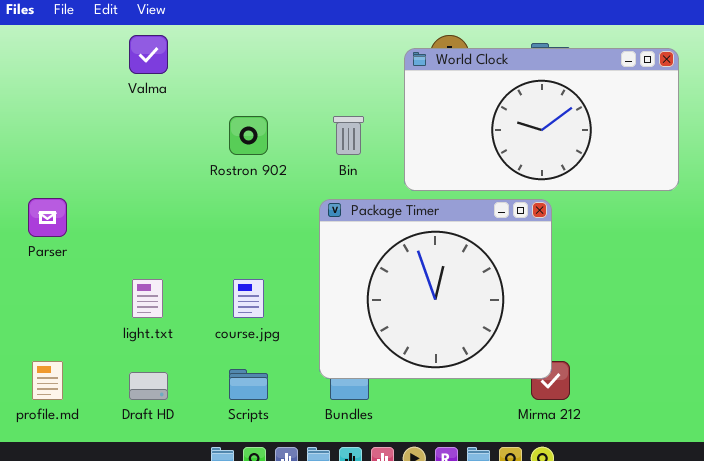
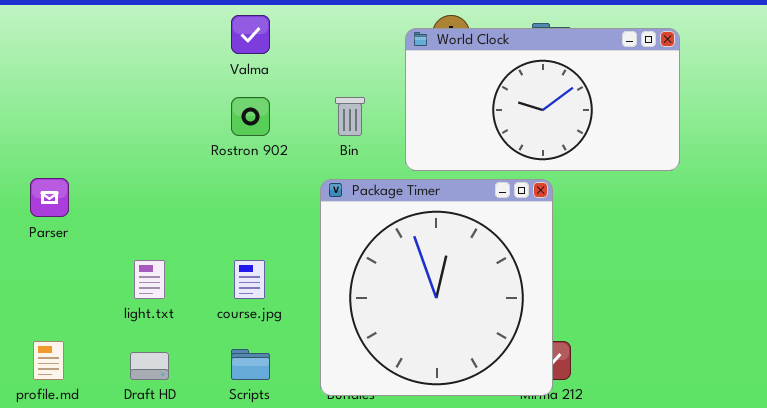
Valma: [129,35,168,74] -> [231,15,270,54], moved
Package Timer: [319,199,552,379] -> [320,179,553,396], resized

